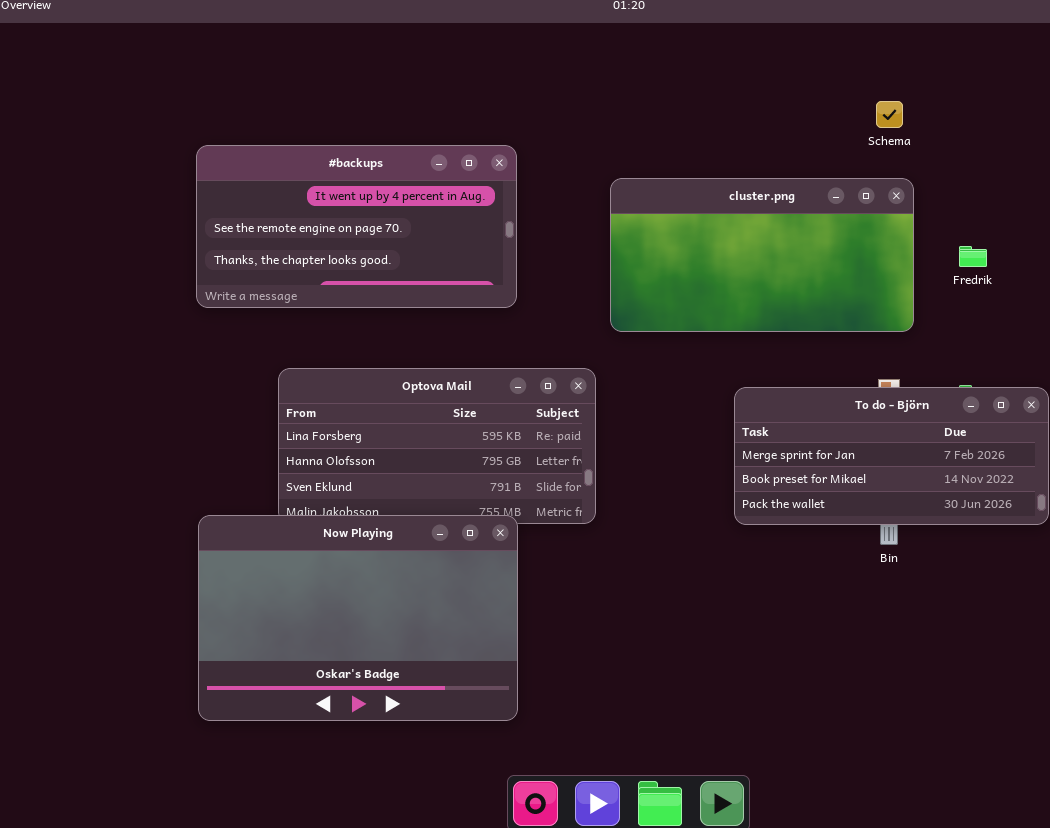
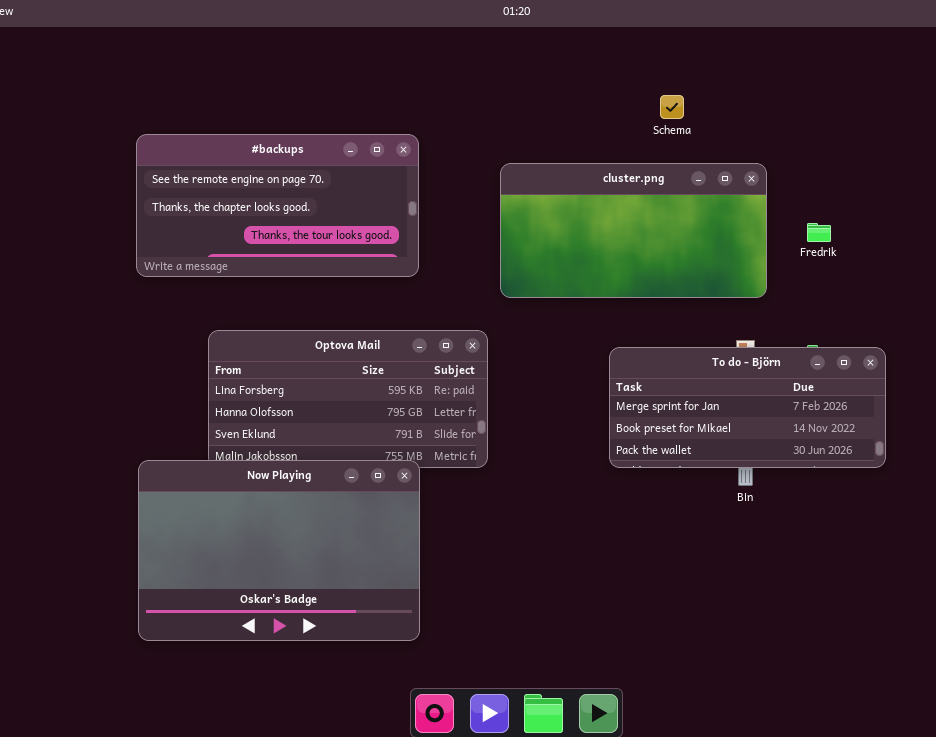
Schema: [876,101,903,128] -> [660,95,684,119], moved
#backups: [196,145,517,308] -> [136,134,419,277], scrolled down 1 row

